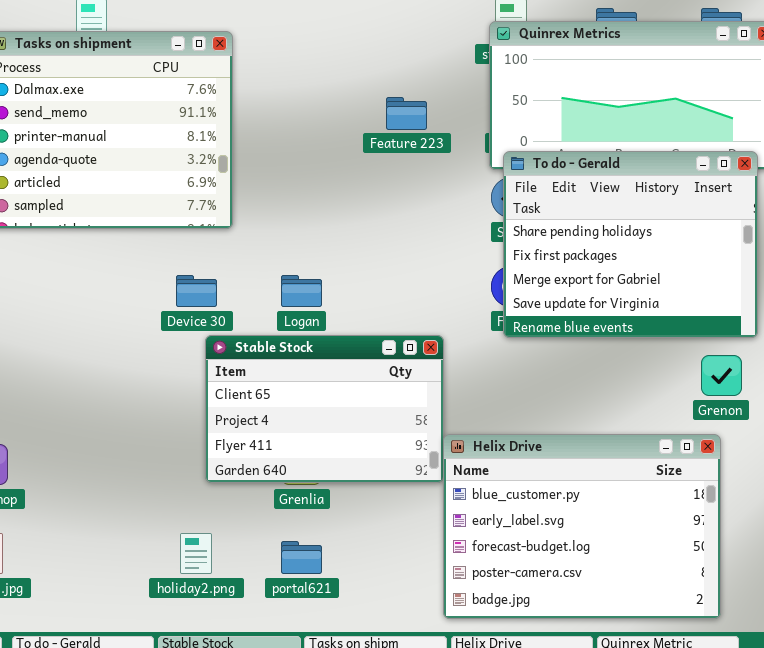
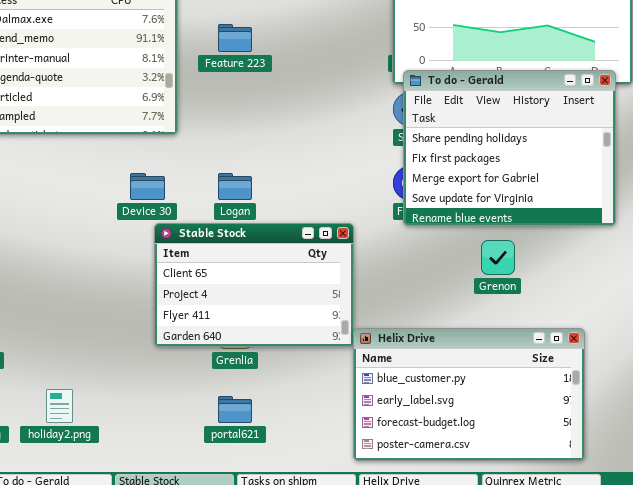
Feature 223: [386,97,427,130] -> [218,24,252,52], moved
Grenon: [701,355,742,396] -> [481,240,515,275], moved
Helix Drive: [443,434,721,619] -> [353,328,585,461], resized
holiday2.png: [180,533,212,574] -> [46,389,73,423], moved

